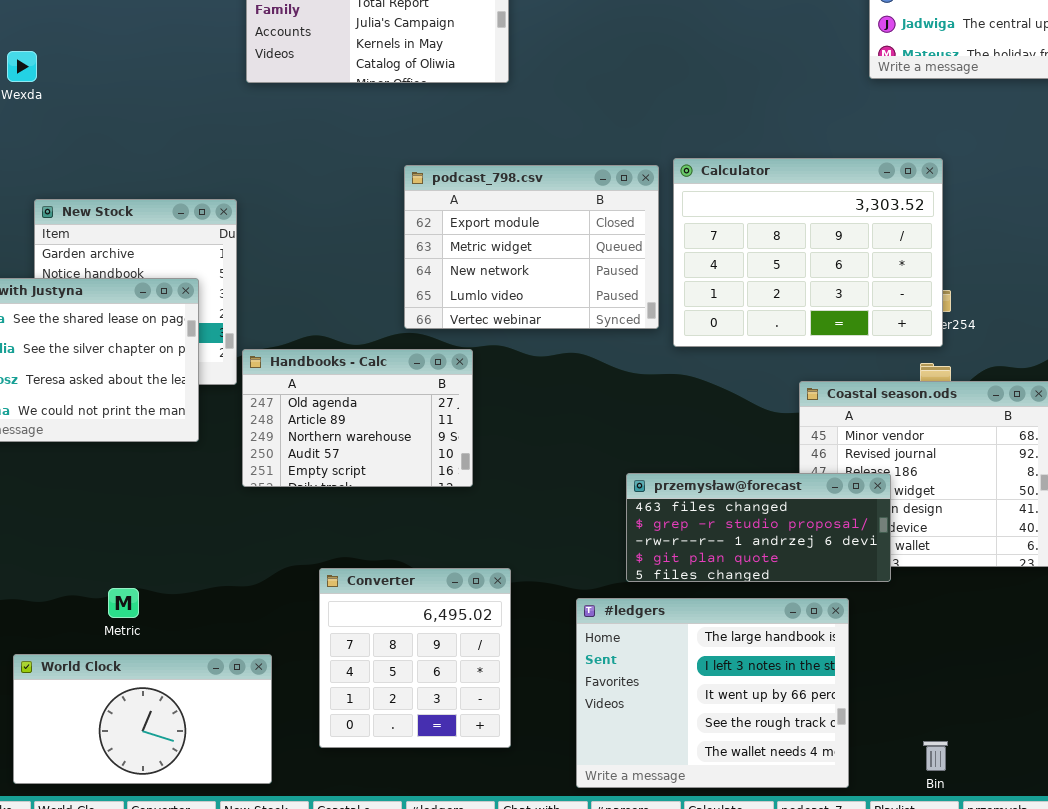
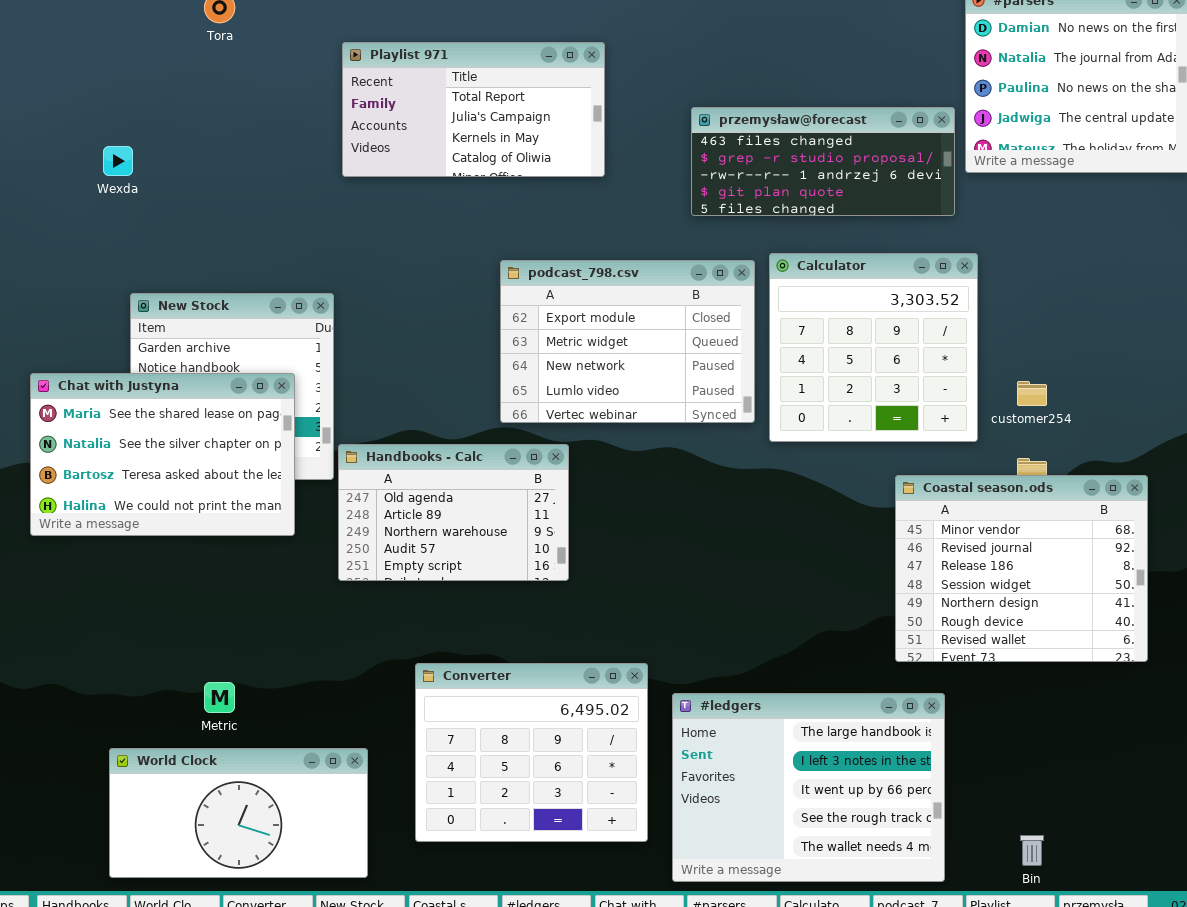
Calculator: [673,158,943,347] -> [769,253,978,442], resized
przemysław@forecast: [626,473,891,582] -> [691,107,955,216], moved
Converter: [319,568,511,748] -> [415,663,648,842], resized

